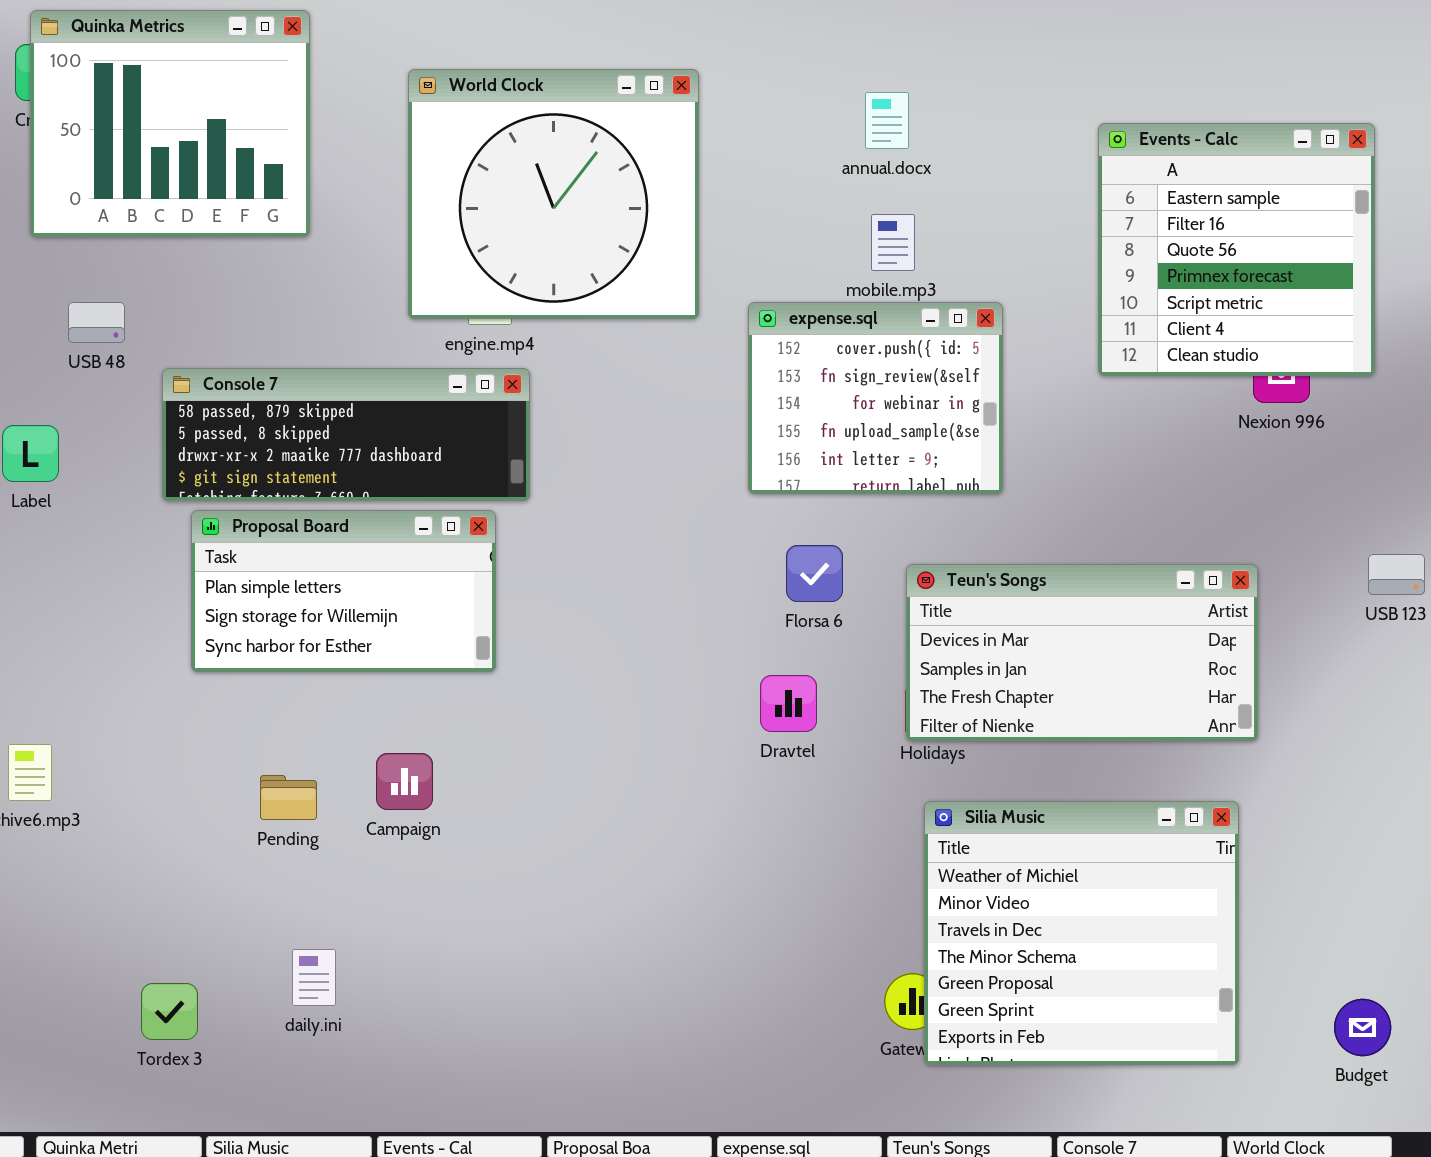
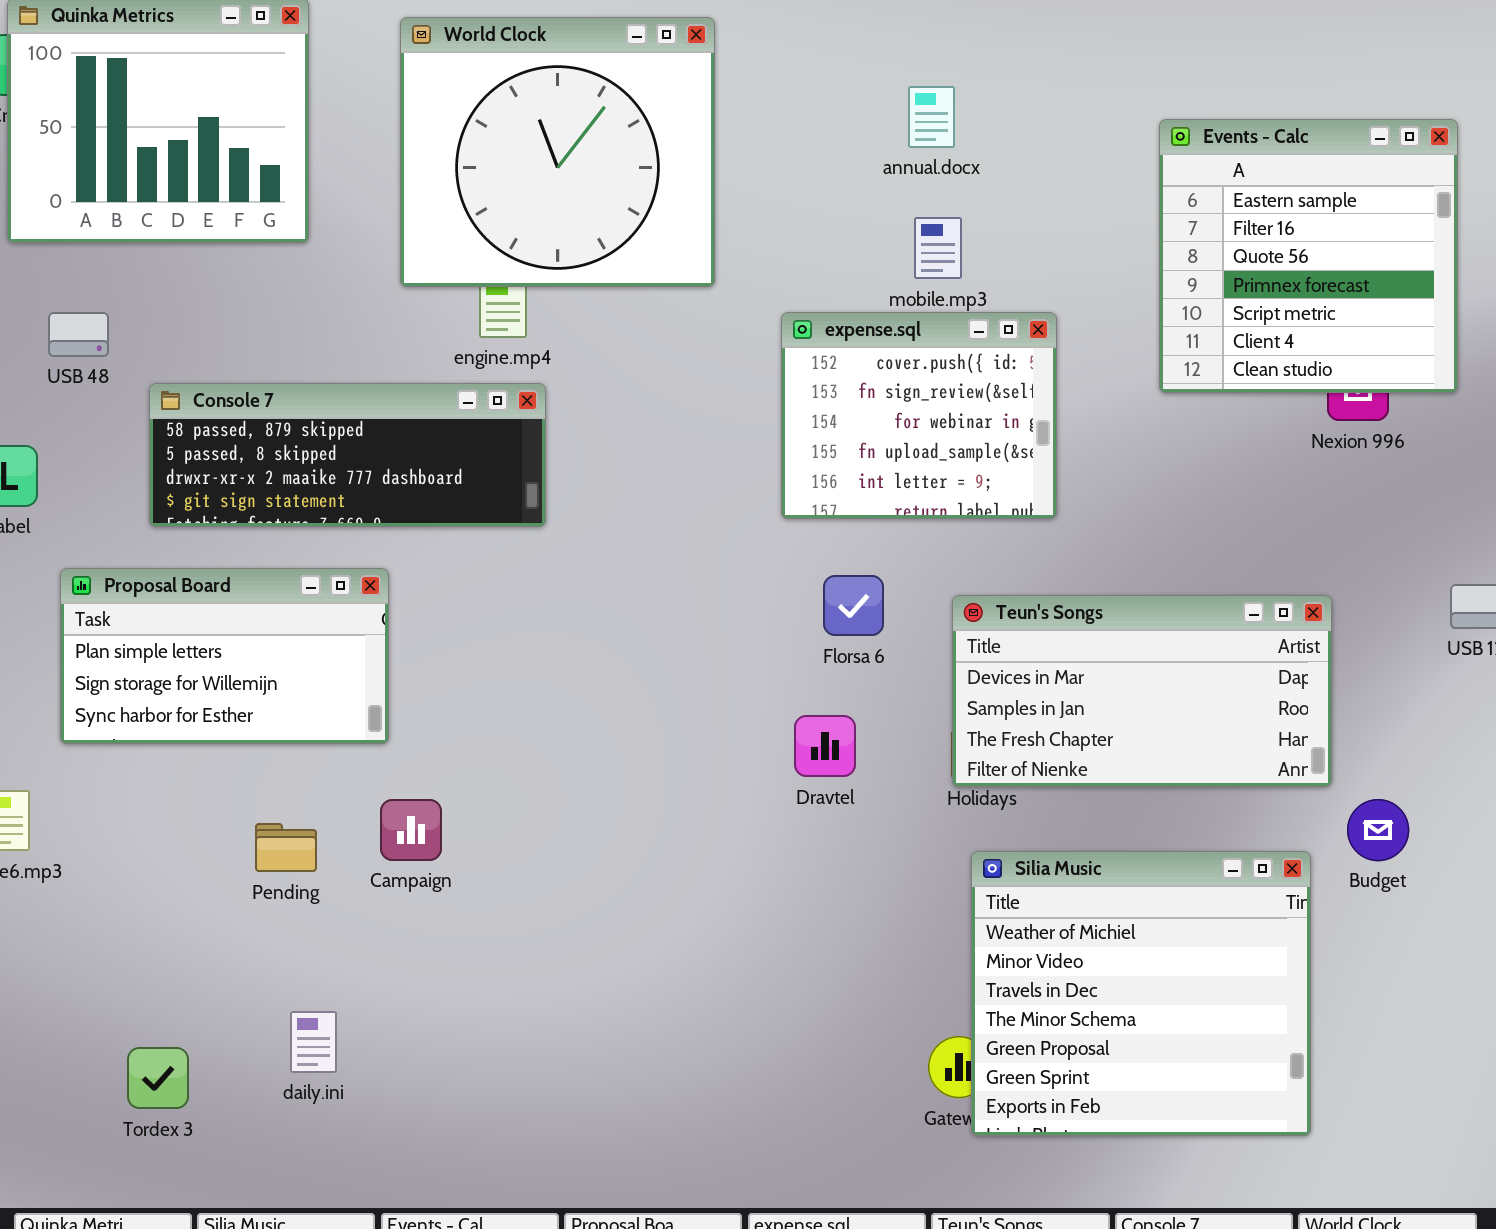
World Clock: [408,69,699,319] -> [400,17,715,287], moved
Proposal Board: [191,510,496,672] -> [60,568,389,744], moved
Budget: [1334,999,1391,1056] -> [1347,799,1409,861], moved

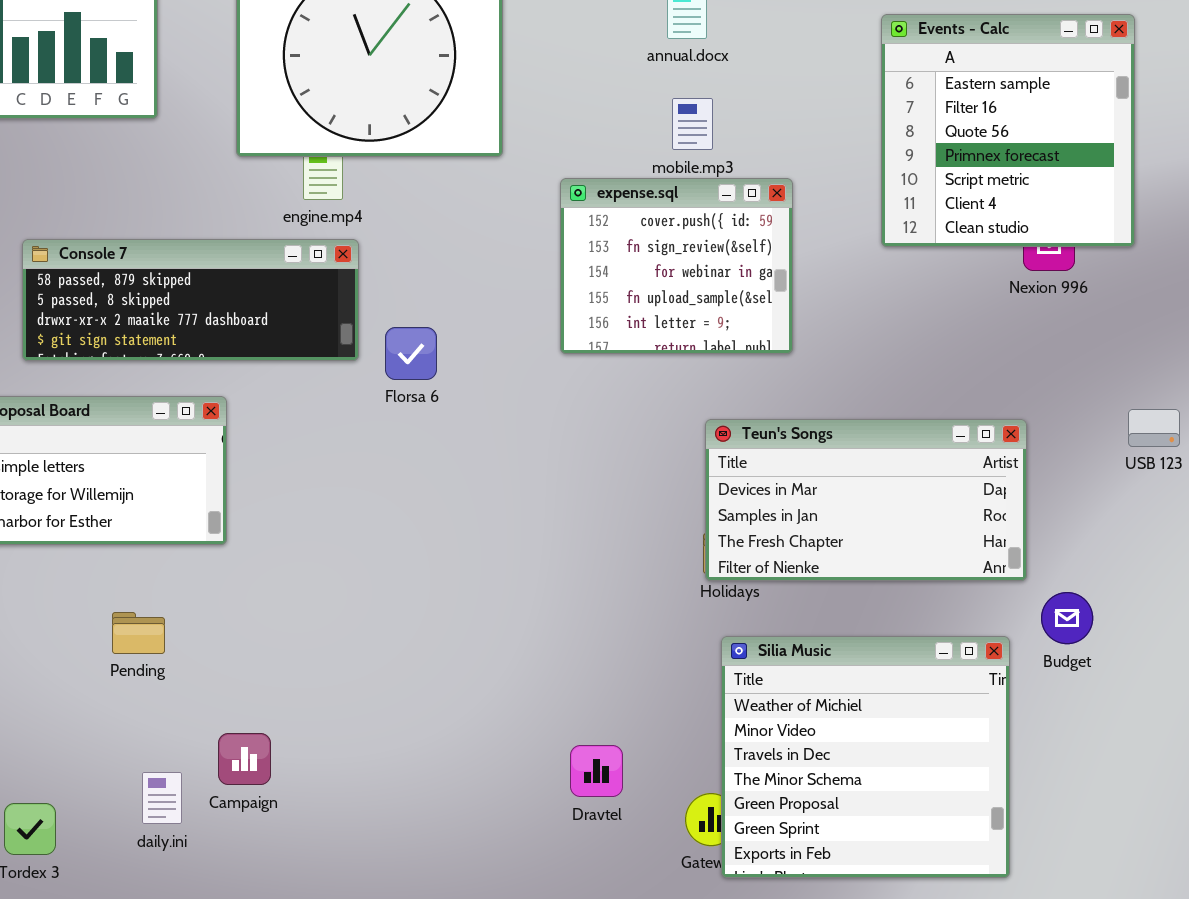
Florsa 6: [823,575,884,636] -> [385,327,437,380], moved
Dravtel: [794,715,856,777] -> [570,745,623,797], moved
Campaign: [380,799,442,861] -> [218,733,271,785], moved

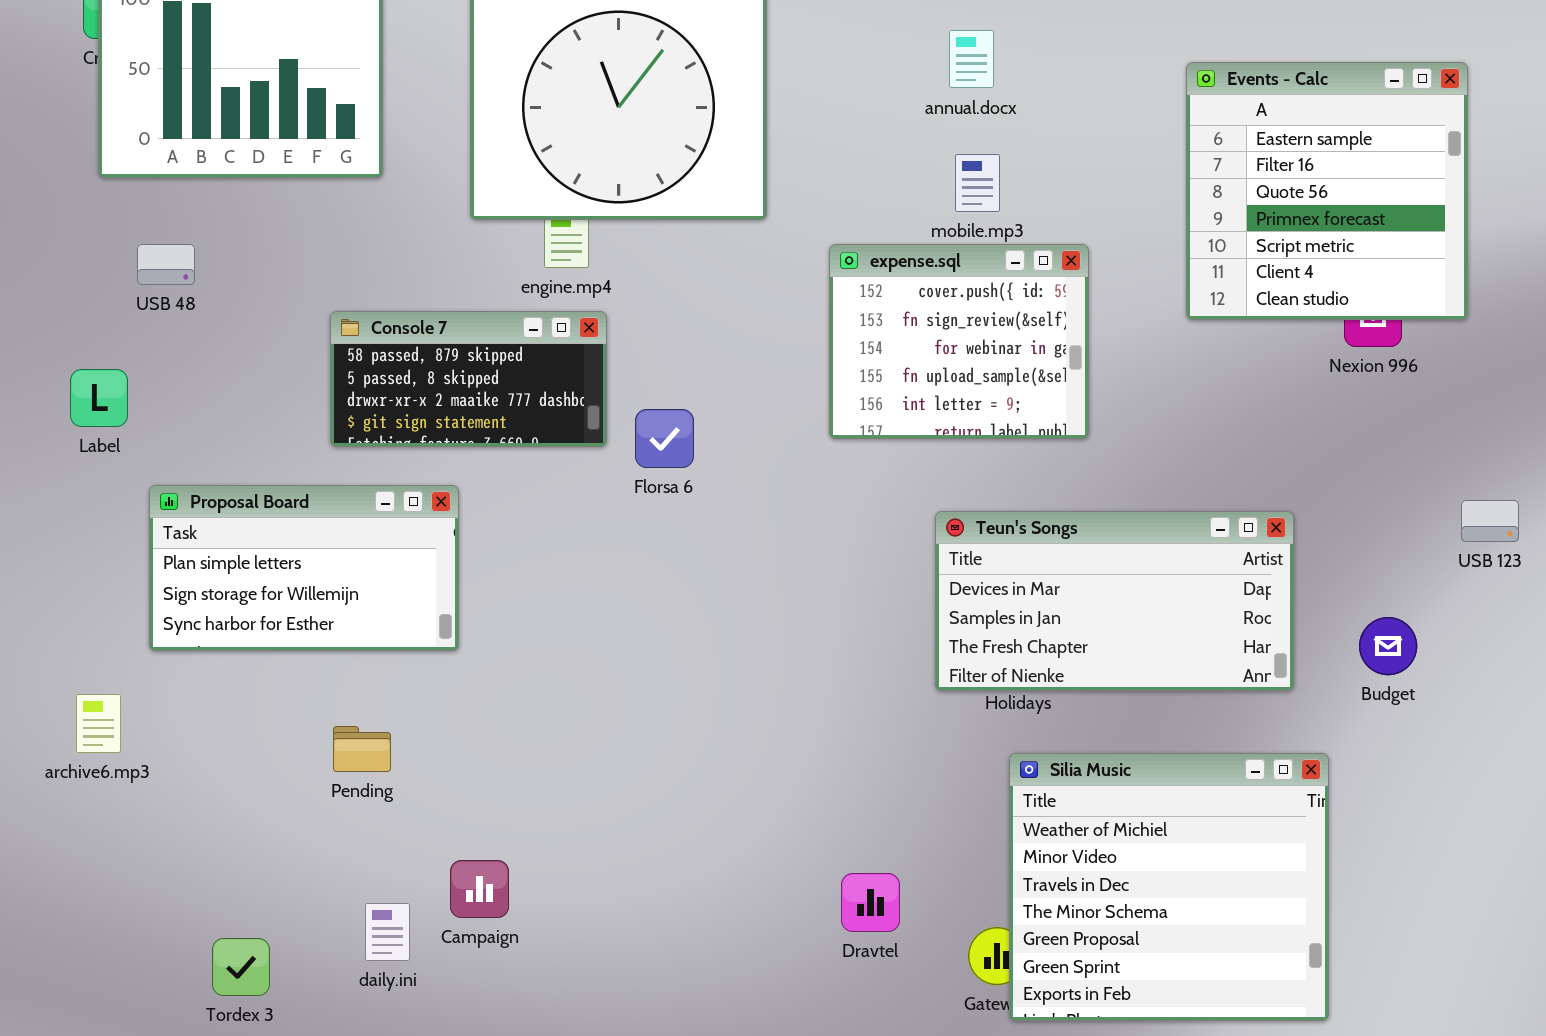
Console 7: [22,239,359,361] -> [330,311,607,447], resized
Teun's Songs: [705,419,1027,581] -> [935,511,1294,691], moved
Budget: [1041,592,1093,644] -> [1359,617,1417,675], moved

